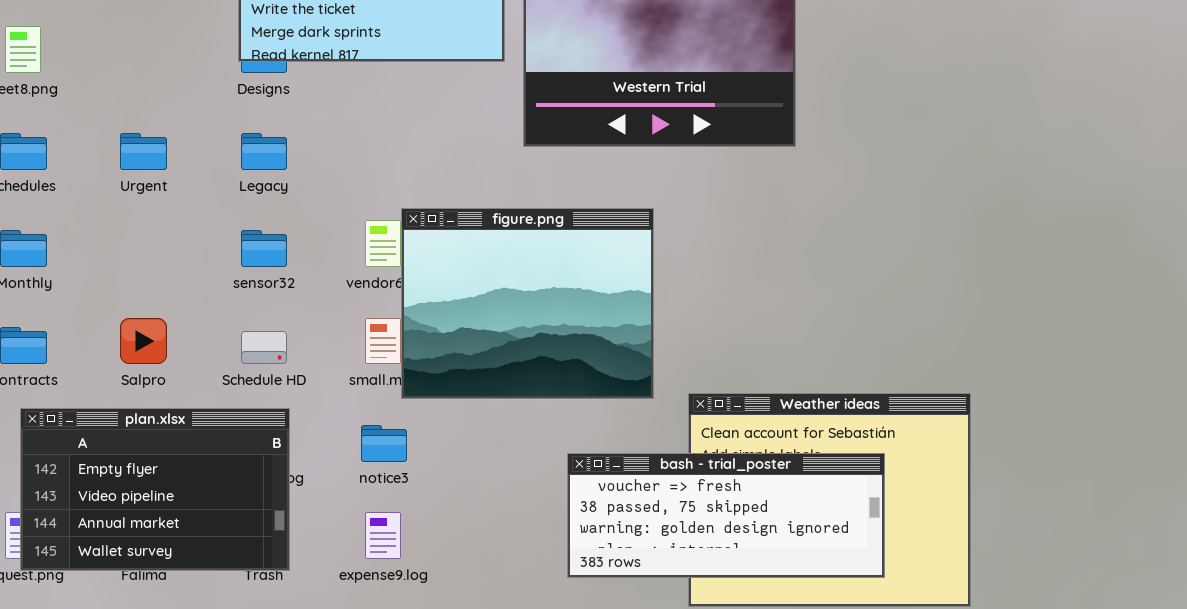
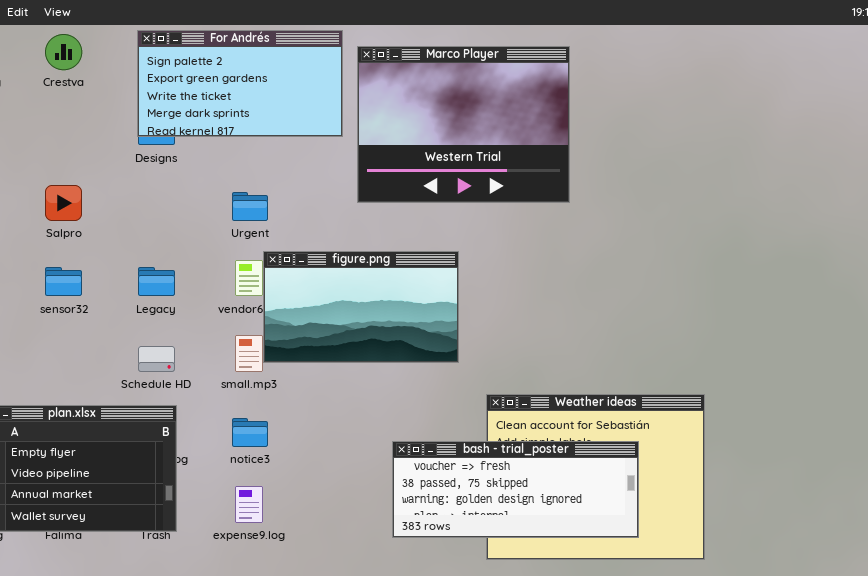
Urgent: [120,133,167,170] -> [232,192,268,221], moved
Legacy: [241,133,287,170] -> [138,267,175,296], moved
figure.png: [401,208,654,399] -> [263,251,459,363], resized
sensor32: [241,230,287,267] -> [45,267,82,296], moved
Salpro: [120,318,167,364] -> [45,185,82,221], moved

